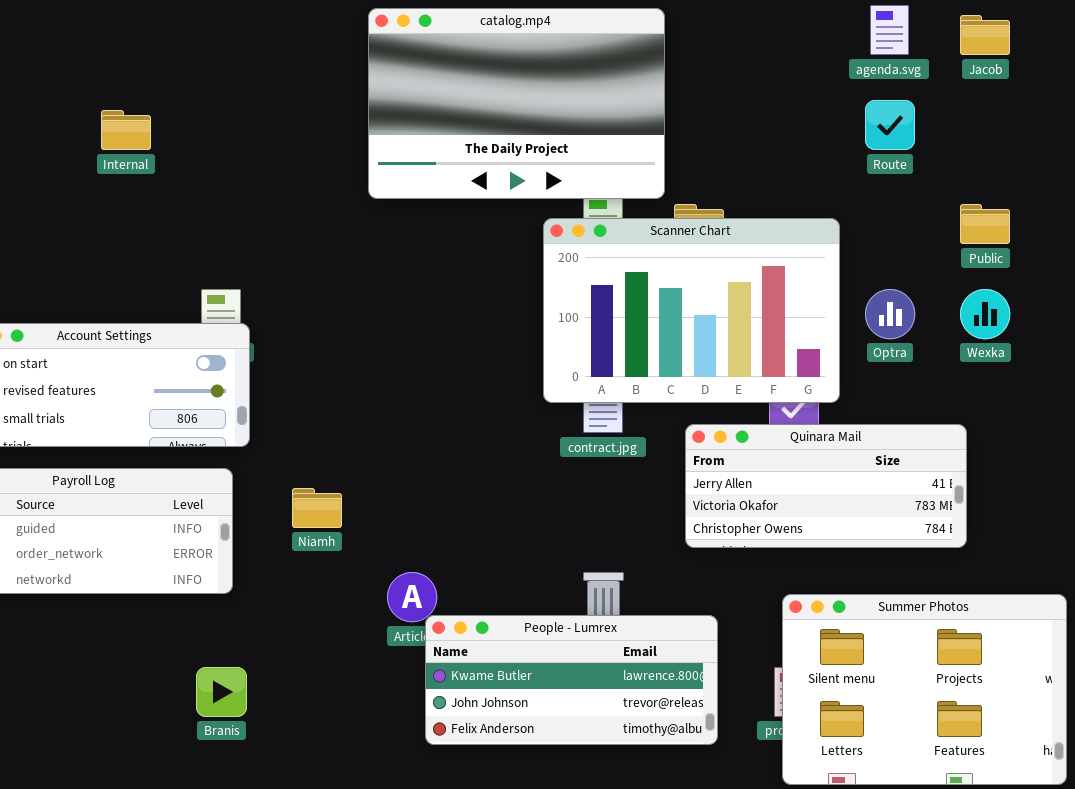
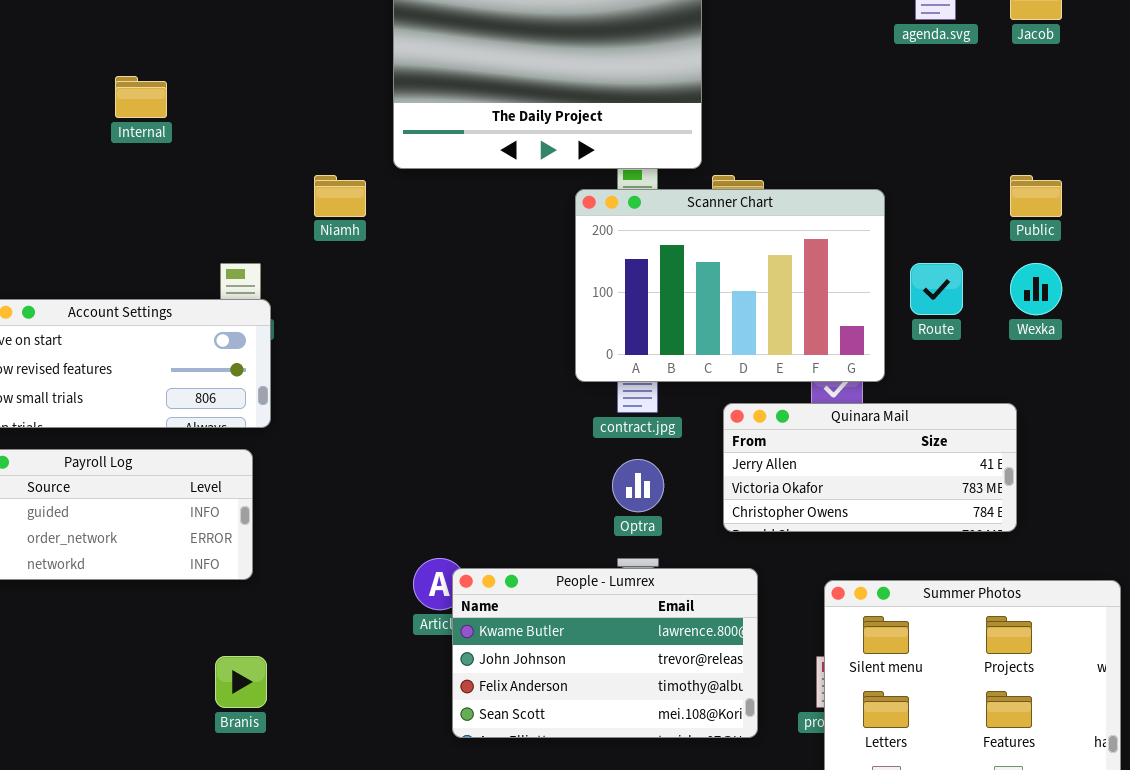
Route: [865,100,915,150] -> [910,263,963,315], moved
Optra: [865,289,915,339] -> [612,459,664,512], moved
Niamh: [292,488,342,528] -> [314,175,366,217], moved
People - Lumrex: [425,615,718,745] -> [452,568,758,738], resized

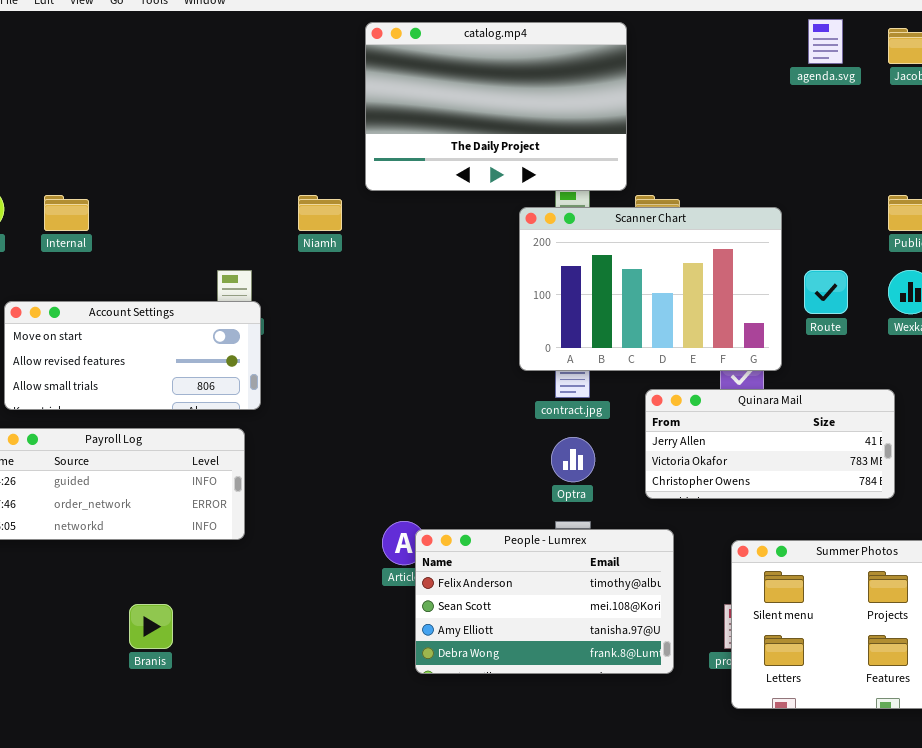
Internal: [115,76,167,118] -> [44,195,89,231], moved
People - Lumrex: [452,568,758,738] -> [415,529,674,674], scrolled down 2 rows
Branis: [215,656,267,708] -> [129,604,173,649], moved

